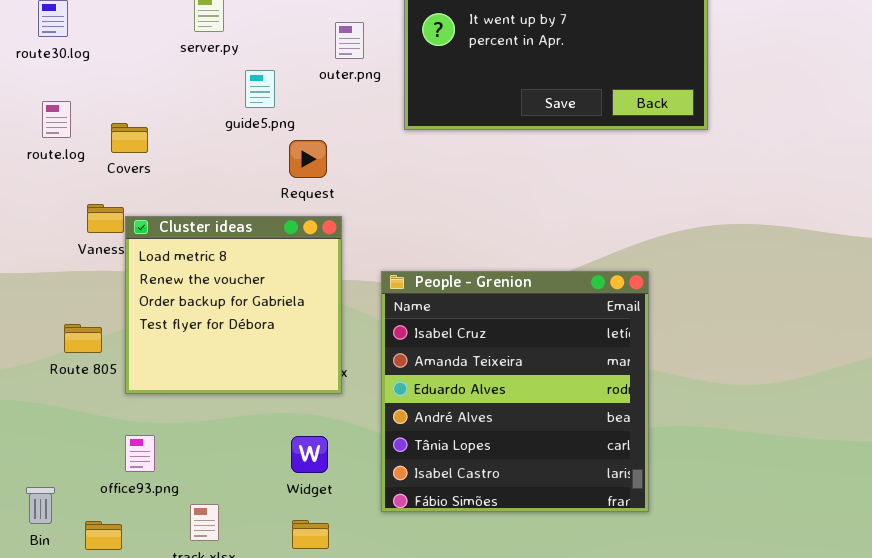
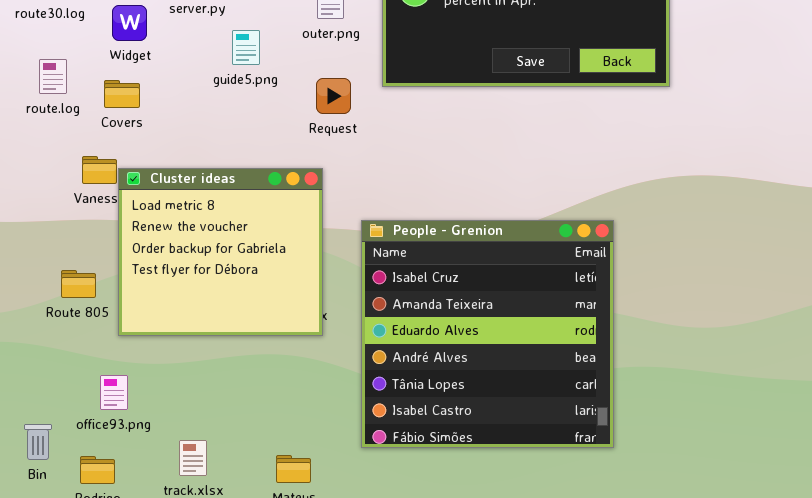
Request: [289,140,327,178] -> [316,78,351,114], moved
office93.png: [125,435,155,472] -> [100,375,128,410], moved
Widget: [291,436,328,473] -> [112,5,147,41], moved

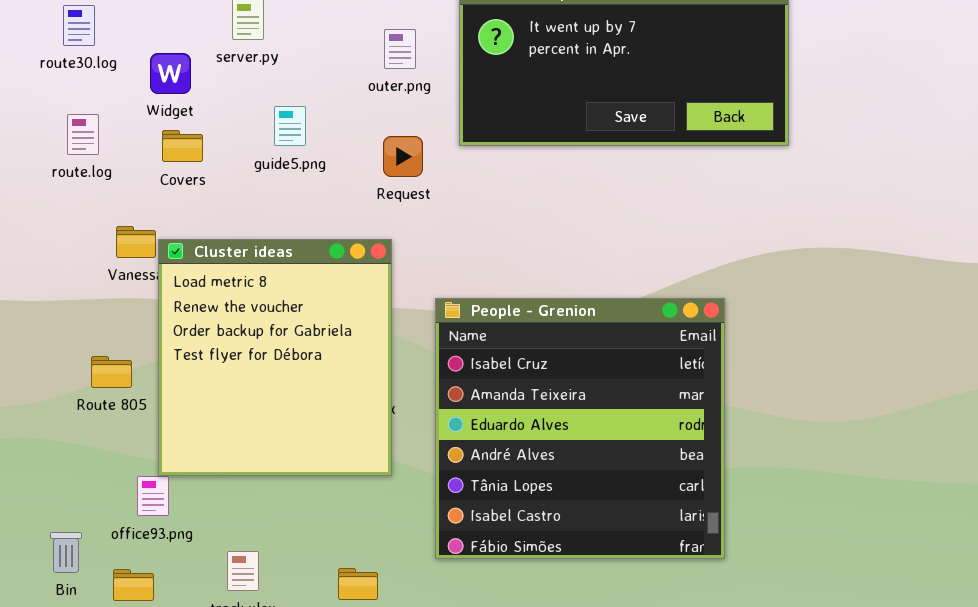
guide5.png: [232,30,260,65] -> [274,106,306,146], moved
Covers: [104,80,140,108] -> [162,130,203,162], moved
Cluster ideas: [118,168,323,336] -> [158,239,392,476], resized

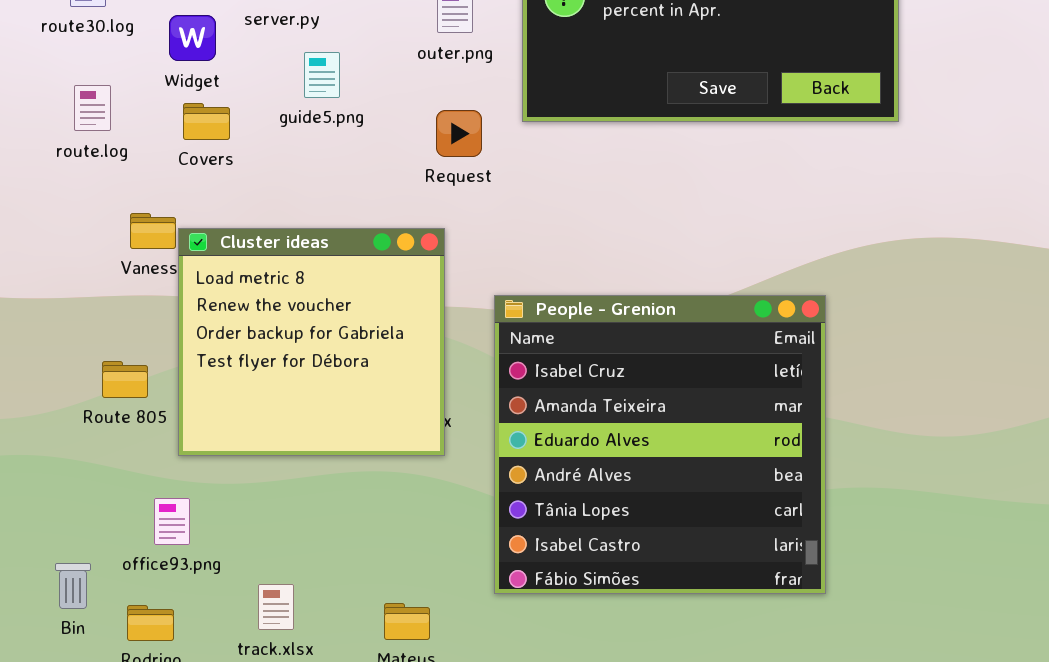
guide5.png: [274,106,306,146] -> [304,52,340,98], moved
Cluster ideas: [158,239,392,476] -> [178,228,445,456], resized

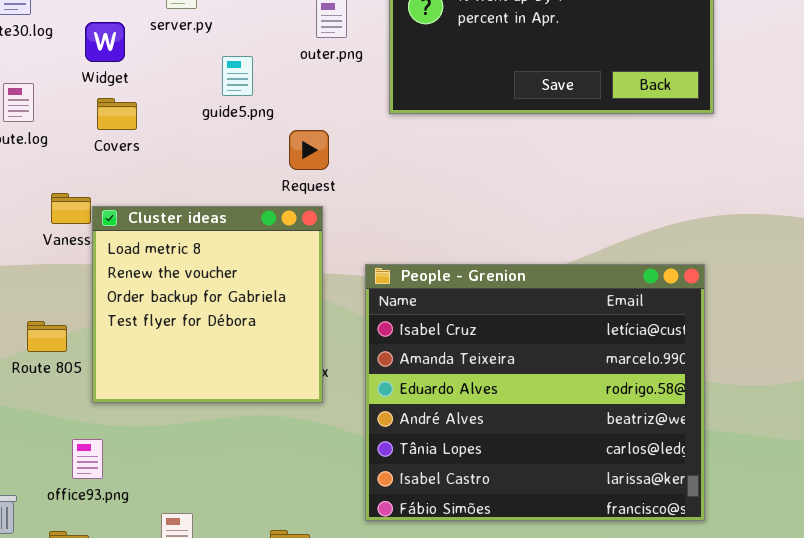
guide5.png: [304,52,340,98] -> [222,56,253,96], moved
Request: [436,110,482,157] -> [289,130,329,170], moved
People - Grenion: [494,295,826,594] -> [365,264,705,521], resized

